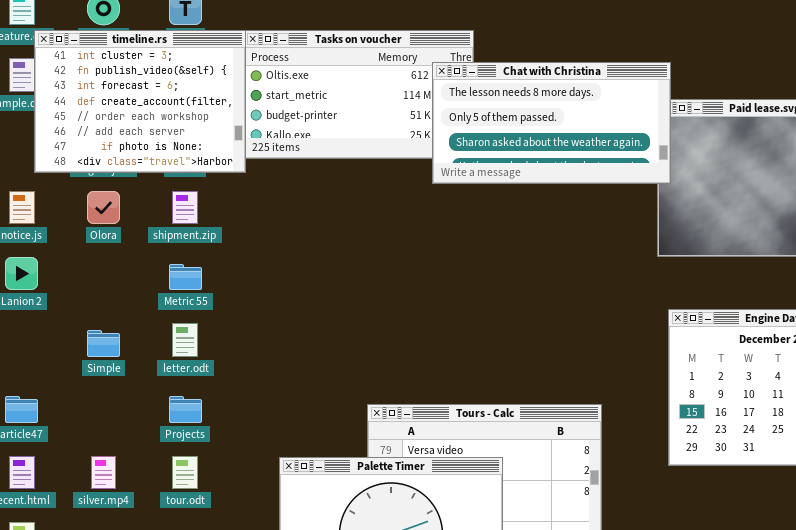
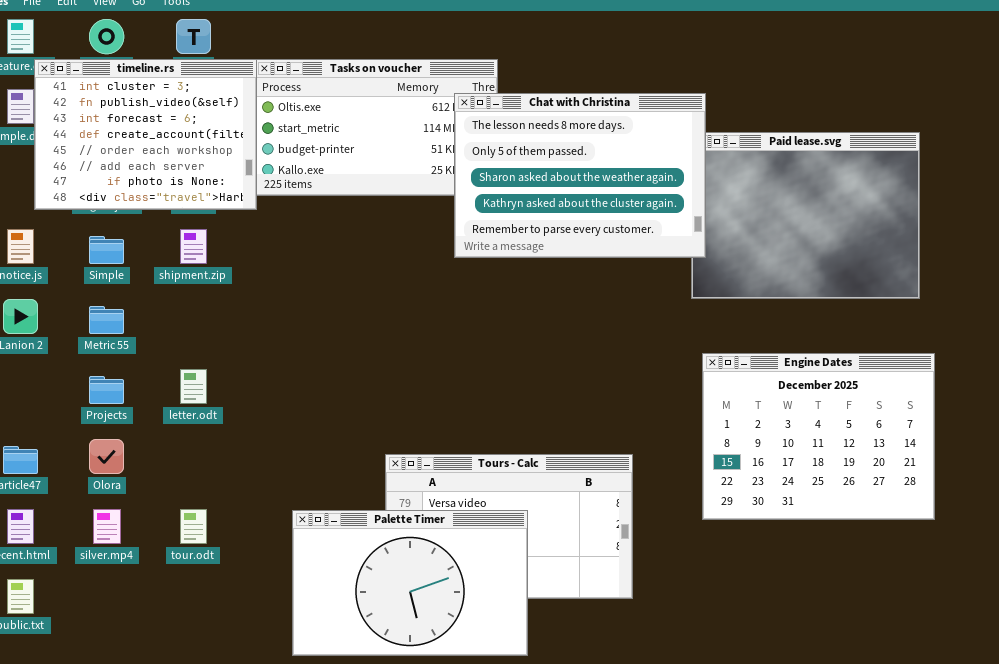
Chat with Christina: [432,62,671,184] -> [454,93,706,258], resized
Olora: [87,191,120,224] -> [89,439,124,474], moved
Metric 55: [169,264,202,290] -> [89,306,124,334], moved
Simple: [87,330,120,357] -> [89,236,124,264], moved
Projects: [169,396,202,423] -> [89,376,124,404], moved

